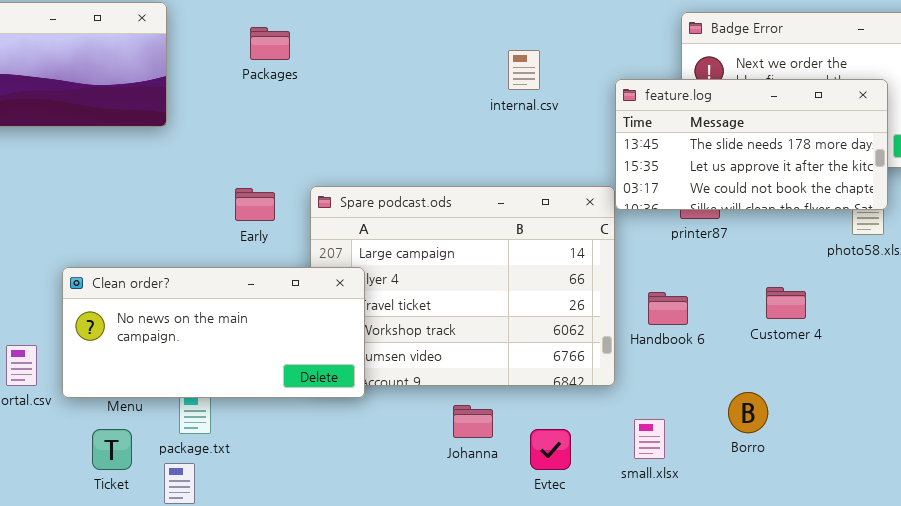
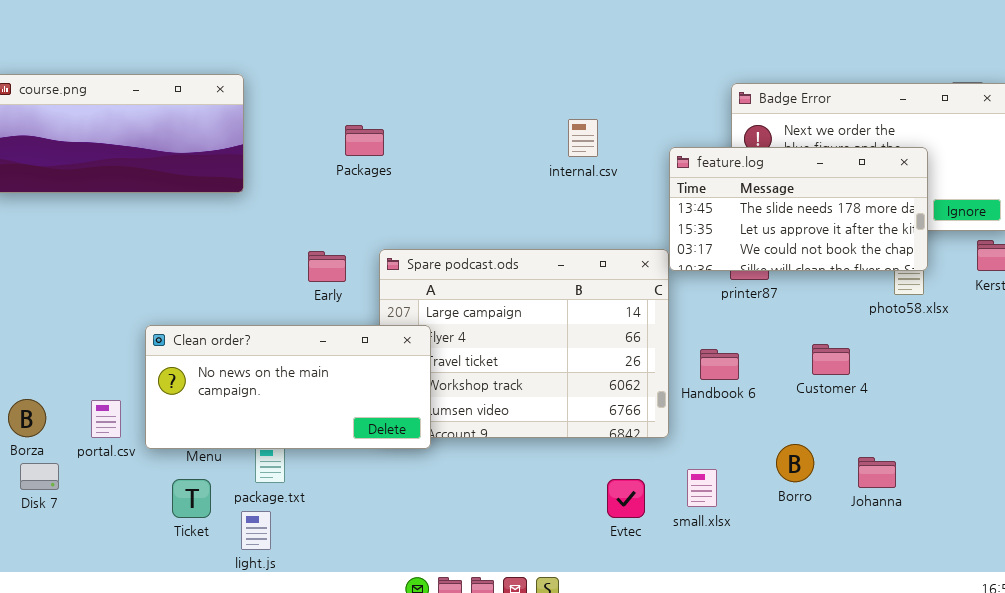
Packages: [250,27,290,60] -> [345,125,384,156], moved
Johanna: [453,405,493,438] -> [858,457,896,488], moved
Evtec: [530,429,571,470] -> [607,479,645,518], moved

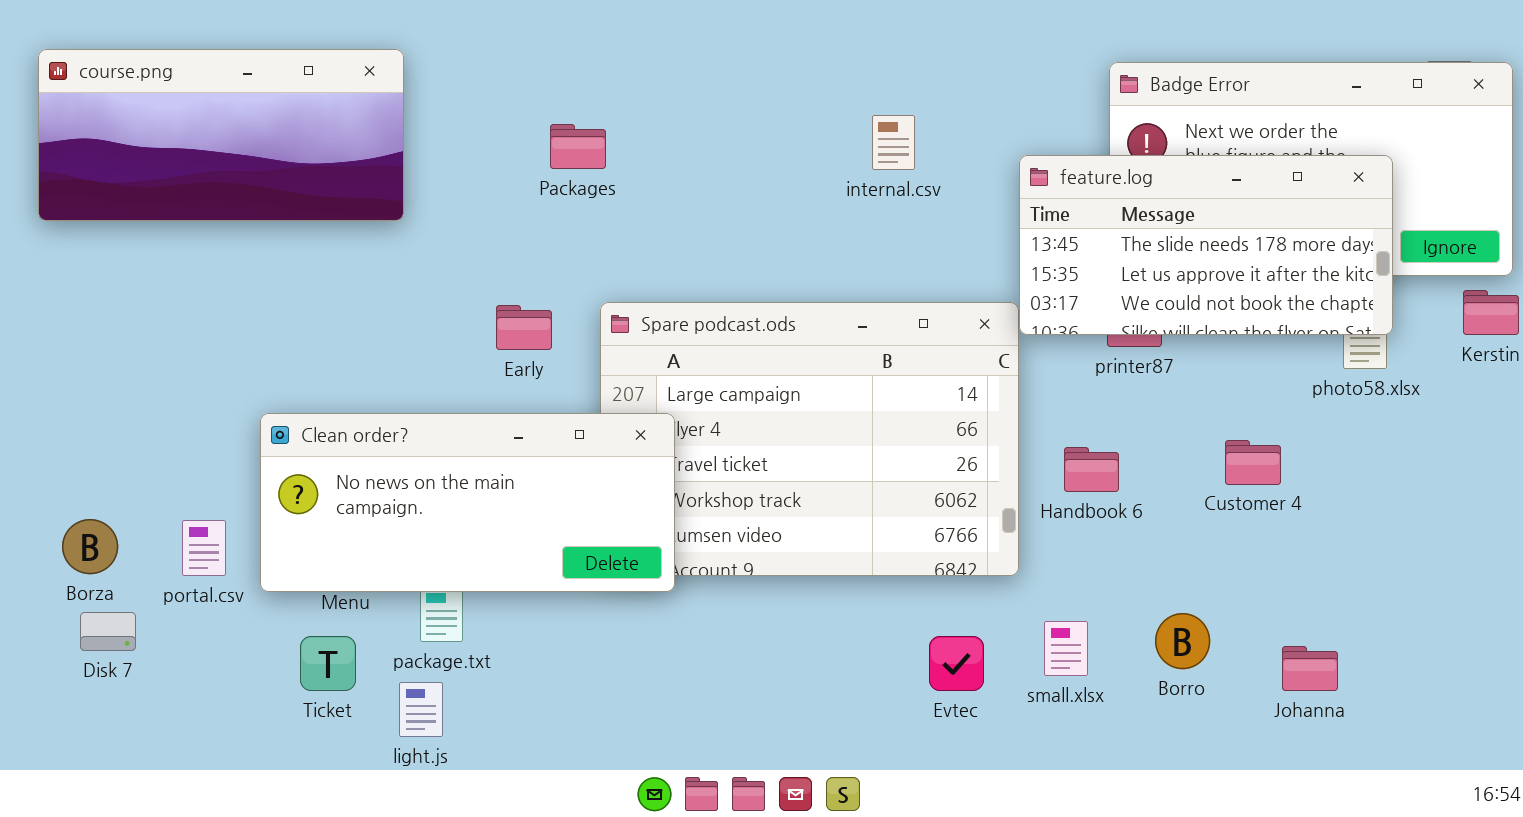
Borro: [776,444,814,482] -> [1155,613,1210,669], moved
Johanna: [858,457,896,488] -> [1282,646,1338,691], moved

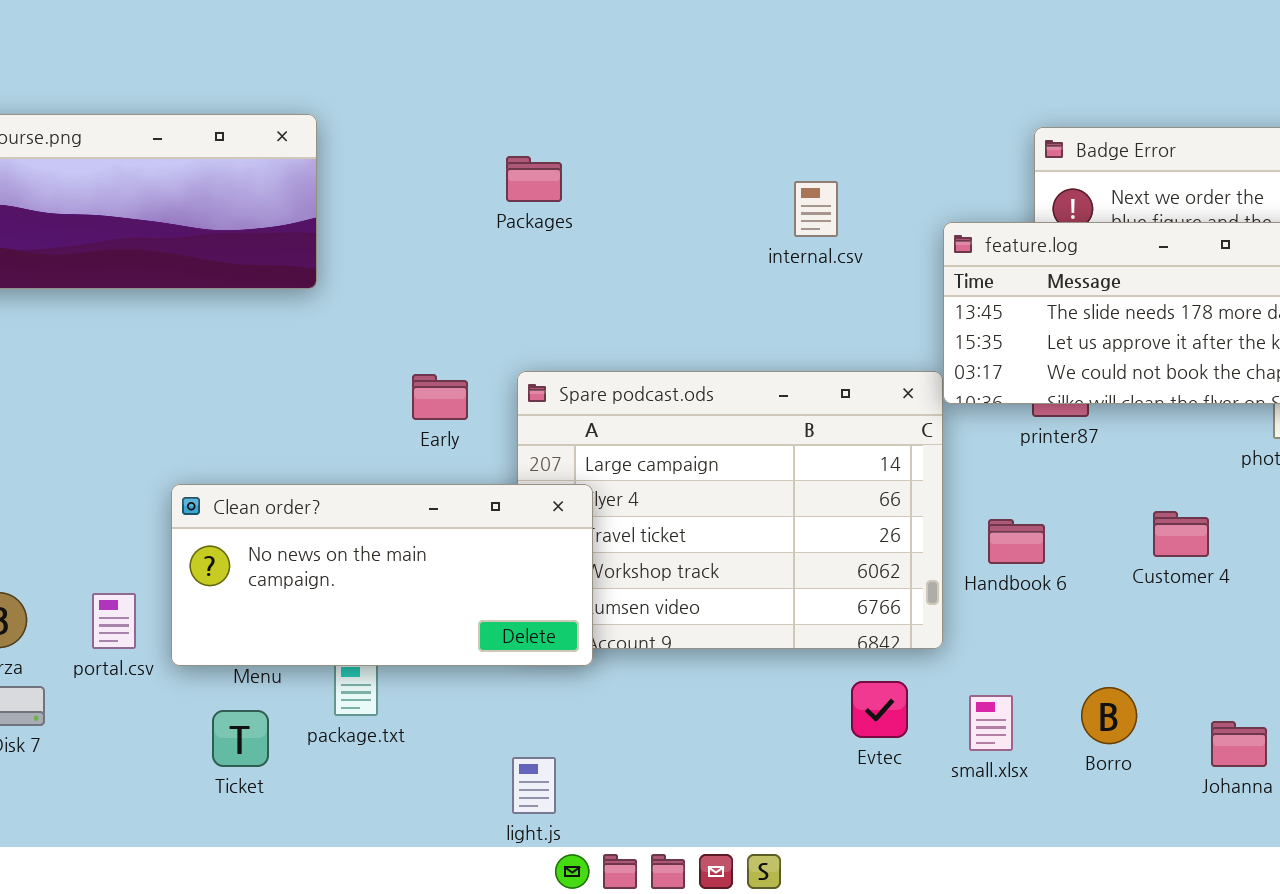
Packages: [550,124,606,169] -> [506,156,562,202], moved
Evtec: [929,636,984,691] -> [851,681,908,738], moved
light.js: [399,682,443,737] -> [512,757,556,814], moved

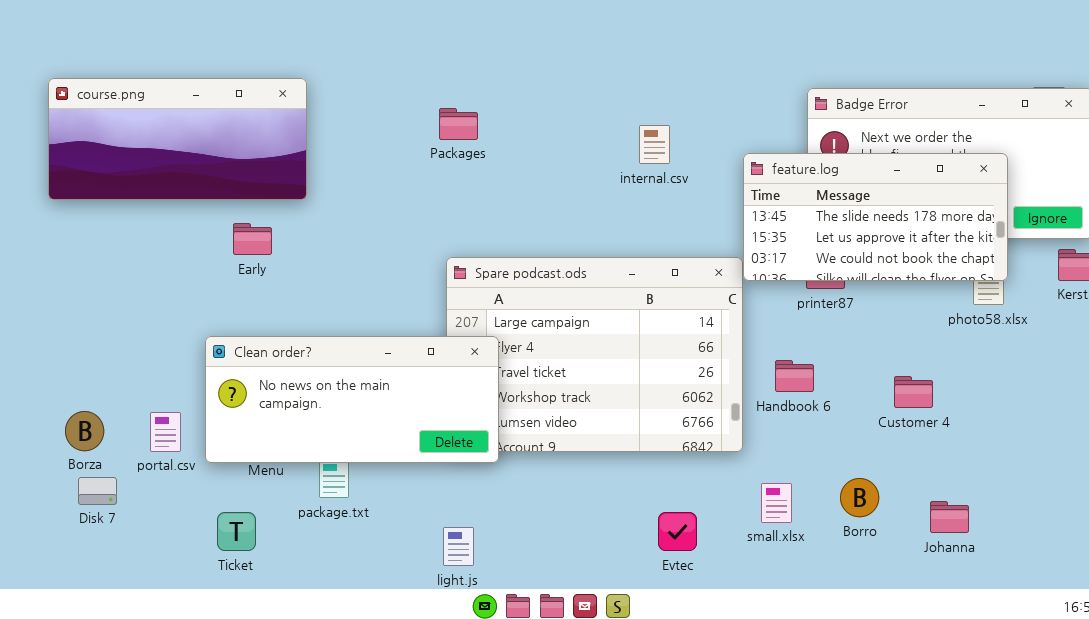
Early: [412,374,468,420] -> [233,223,272,255], moved
Customer 4: [1153,511,1209,557] -> [894,376,933,408], moved
Evtec: [851,681,908,738] -> [658,512,697,551], moved
Ticket: [212,710,269,767] -> [217,512,256,551], moved

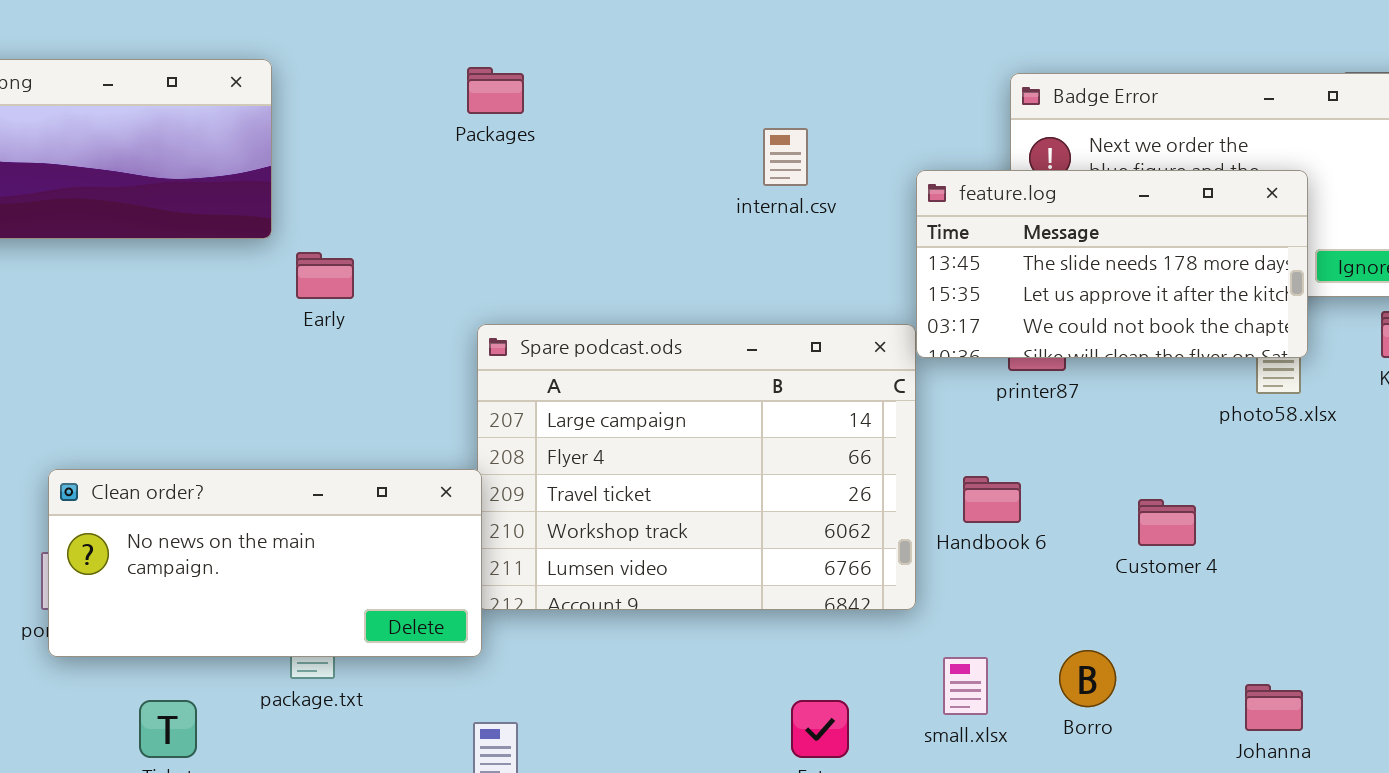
Packages: [439,108,478,140] -> [467,67,524,114], moved
Early: [233,223,272,255] -> [296,252,354,299], moved
Clean order?: [205,336,499,463] -> [48,469,482,657], moved
Johanna: [930,501,969,533] -> [1245,684,1303,731], moved

